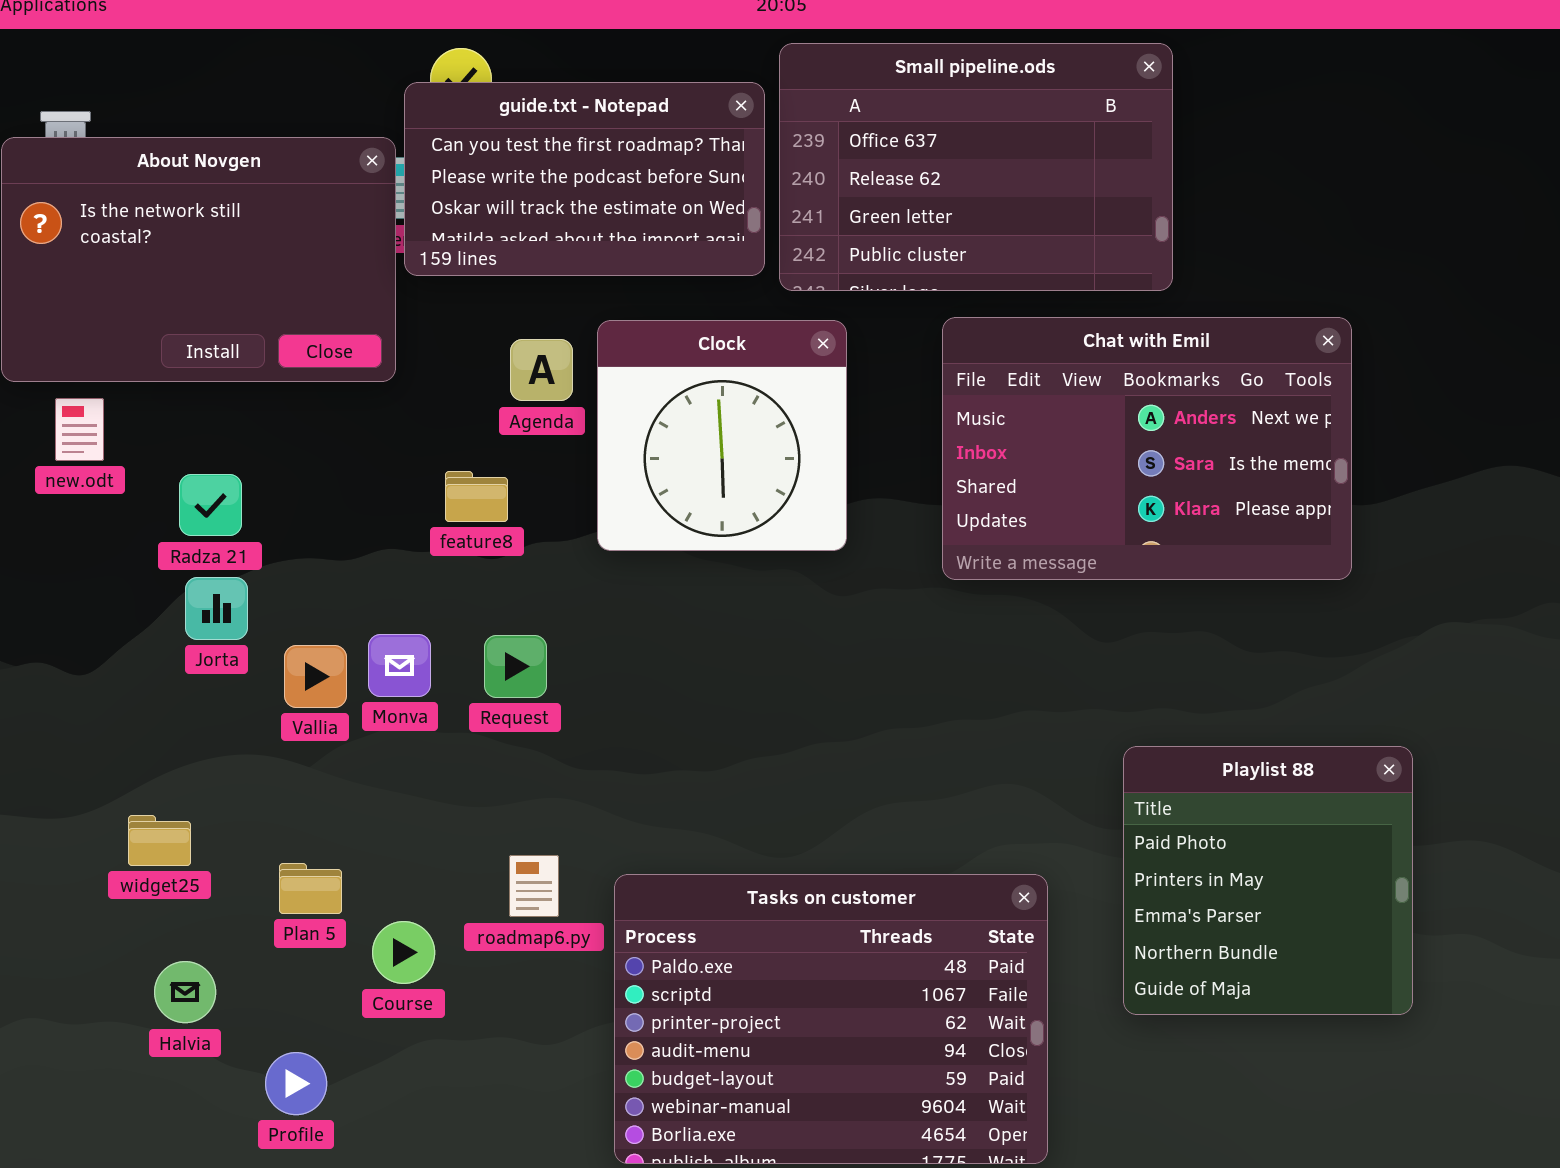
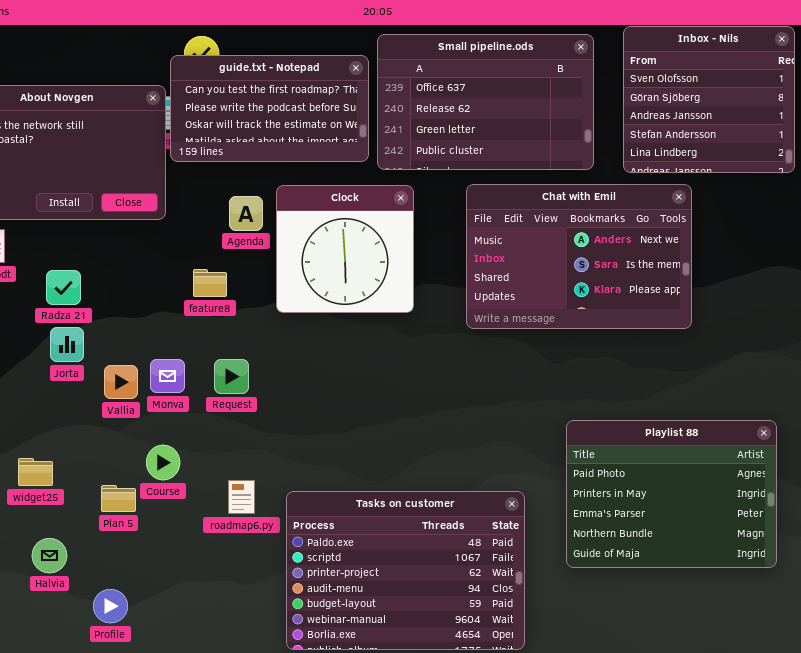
Inbox - Nils: none -> [623,26,795,173], opened
Playlist 88: [1123,746,1413,1015] -> [566,420,777,568], resized
Course: [372,921,435,984] -> [146,445,180,480], moved

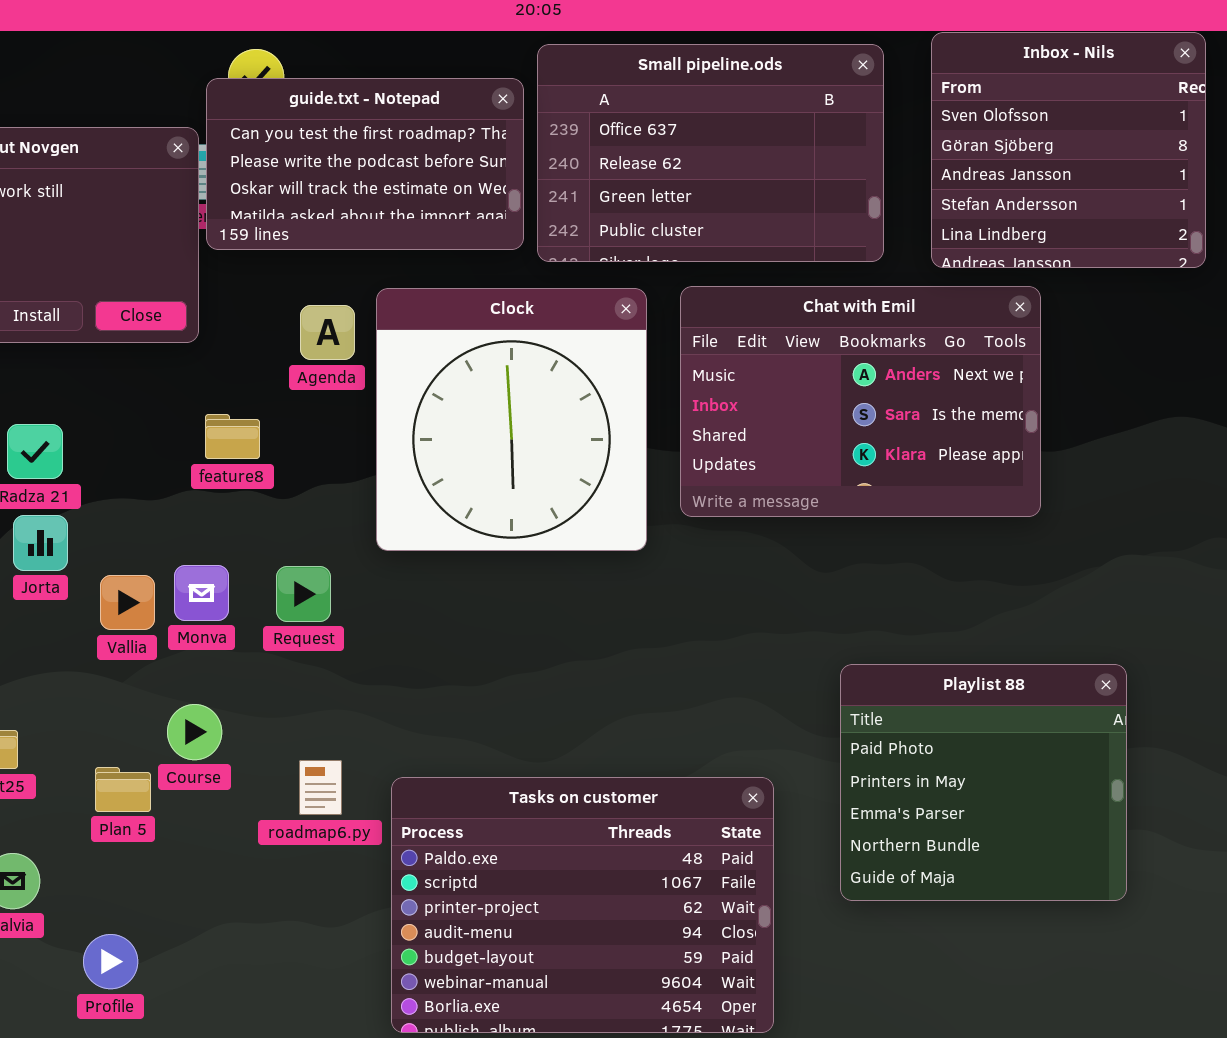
Clock: [276,185,414,313] -> [376,288,647,551], resized
feature8: [193,269,227,297] -> [205,414,260,459], moved
Playlist 88: [566,420,777,568] -> [840,664,1127,901], resized

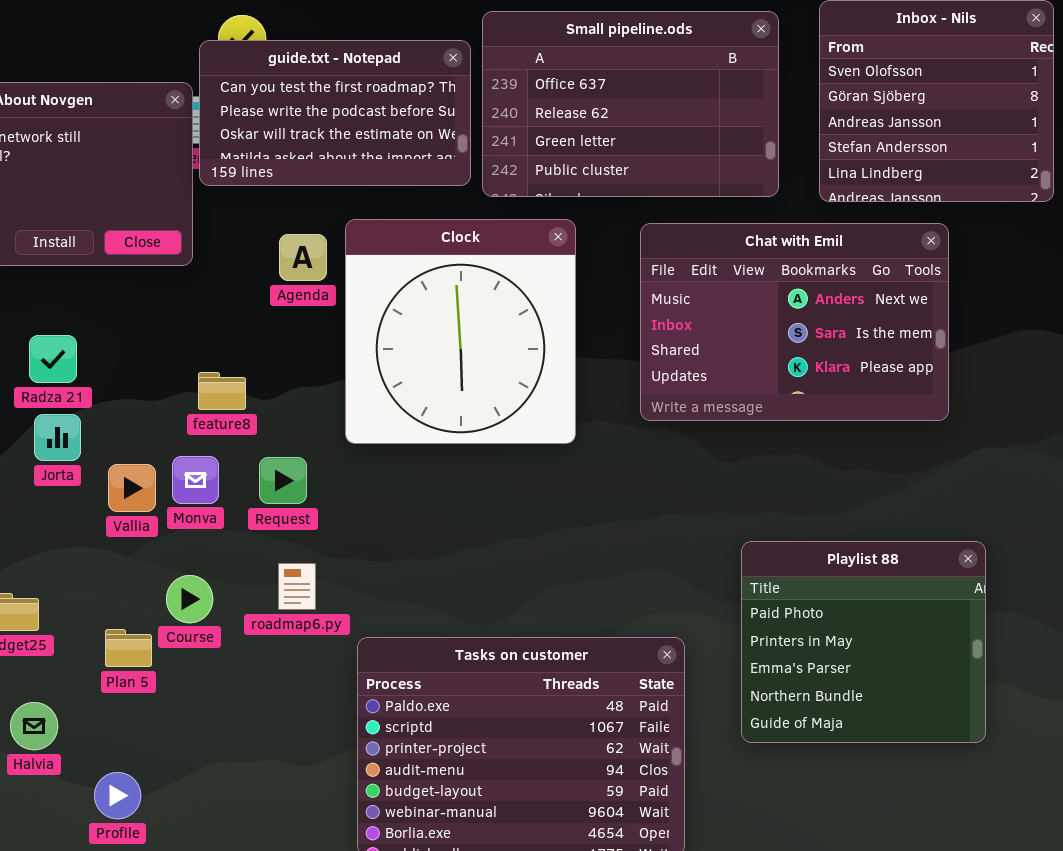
Chat with Emil: [680,286,1041,517] -> [640,223,949,421], moved
feature8: [205,414,260,459] -> [198,372,246,410], moved
roadmap6.py: [299,760,342,815] -> [278,563,316,610], moved

